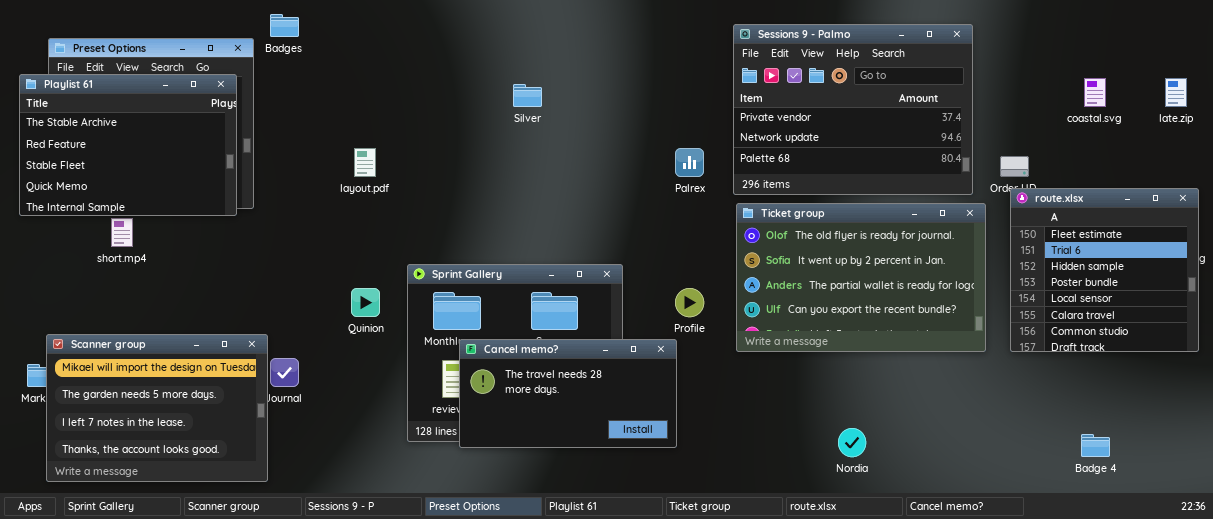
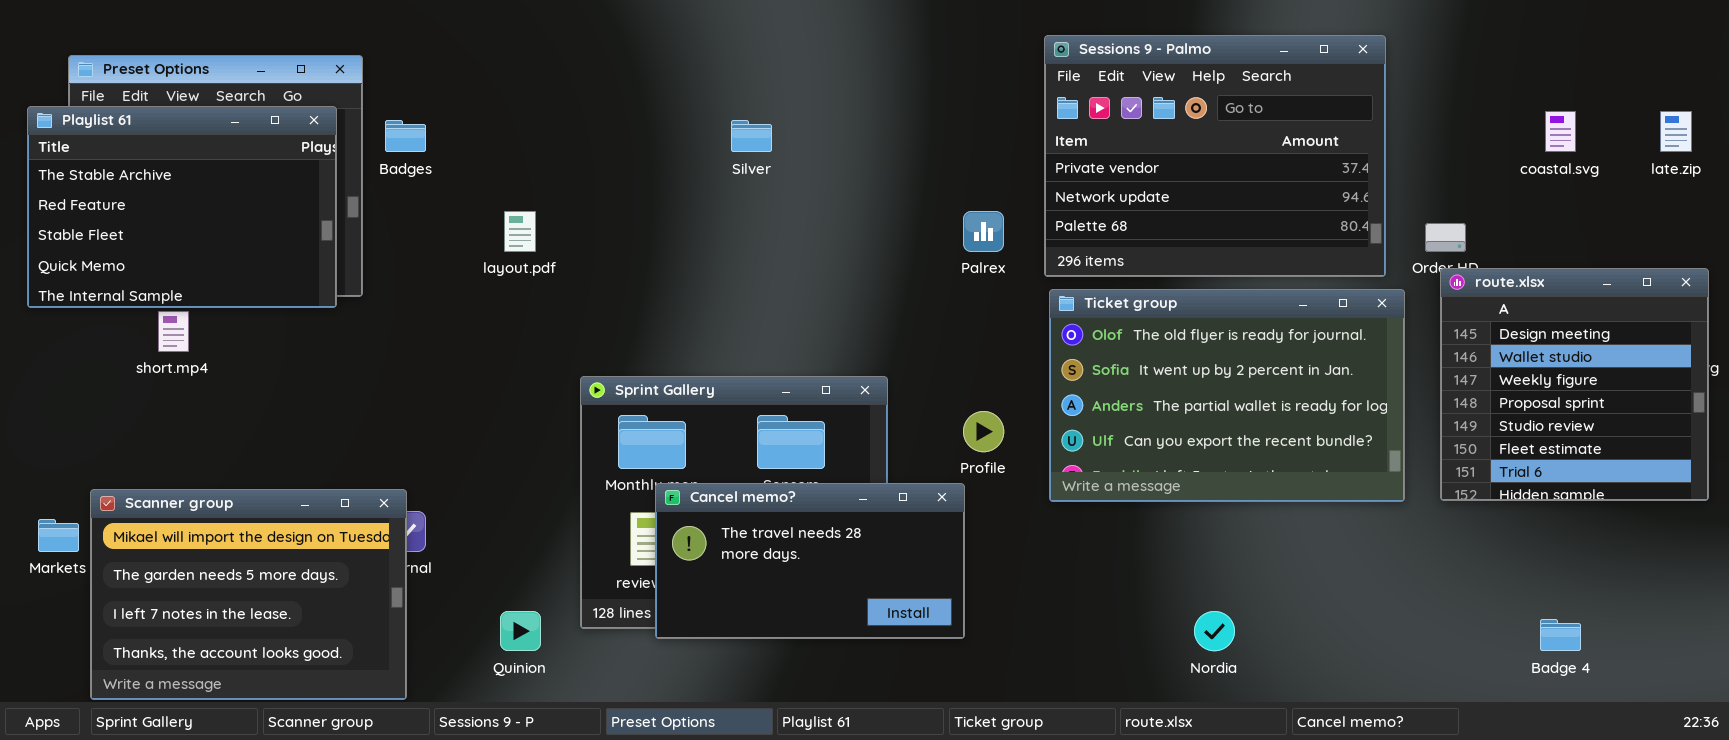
Badges: [270,14,299,37] -> [385,120,426,152], moved
route.xlsx: [1010,188,1199,352] -> [1440,268,1709,501], scrolled up 5 rows
Quinion: [351,288,380,317] -> [500,611,541,651], moved
Scanner group: [46,334,268,482] -> [90,489,407,700], moved

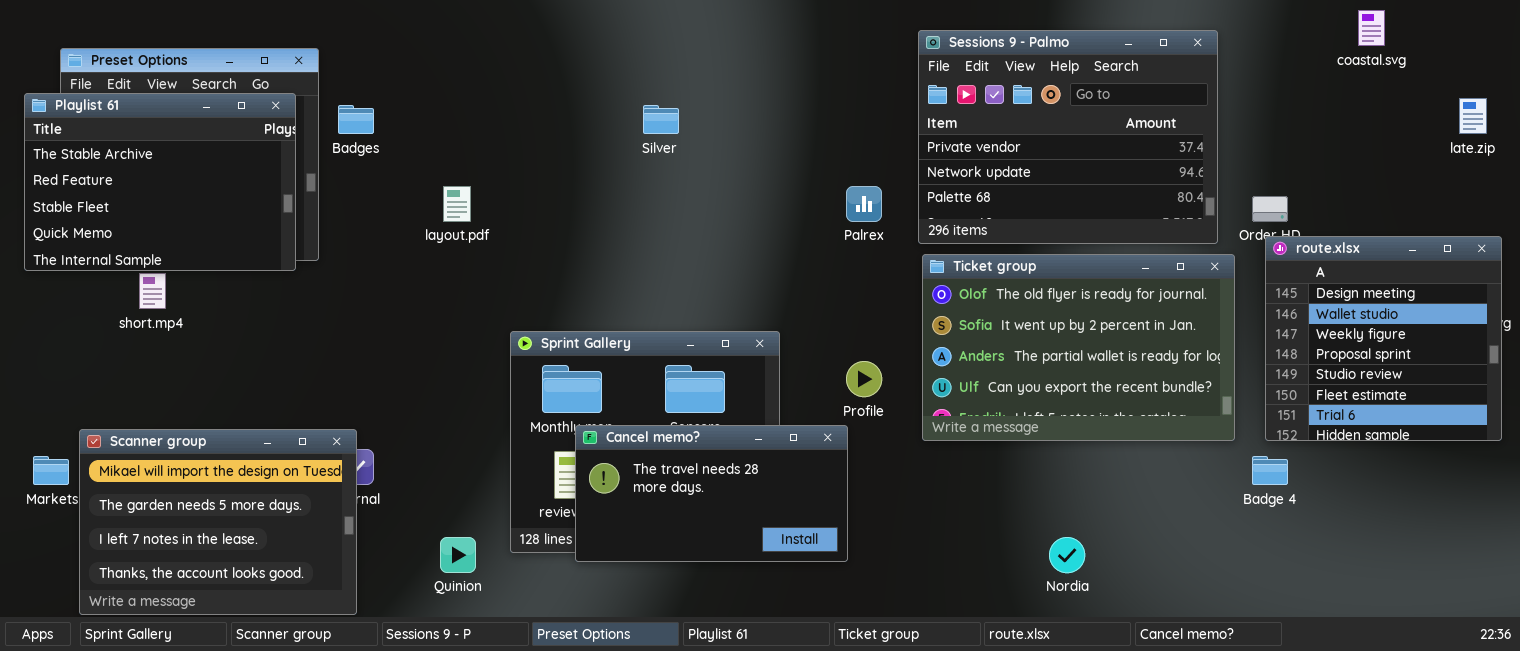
coastal.svg: [1545,111,1576,152] -> [1358,10,1385,46], moved
Badge 4: [1540,619,1581,651] -> [1252,456,1288,485], moved

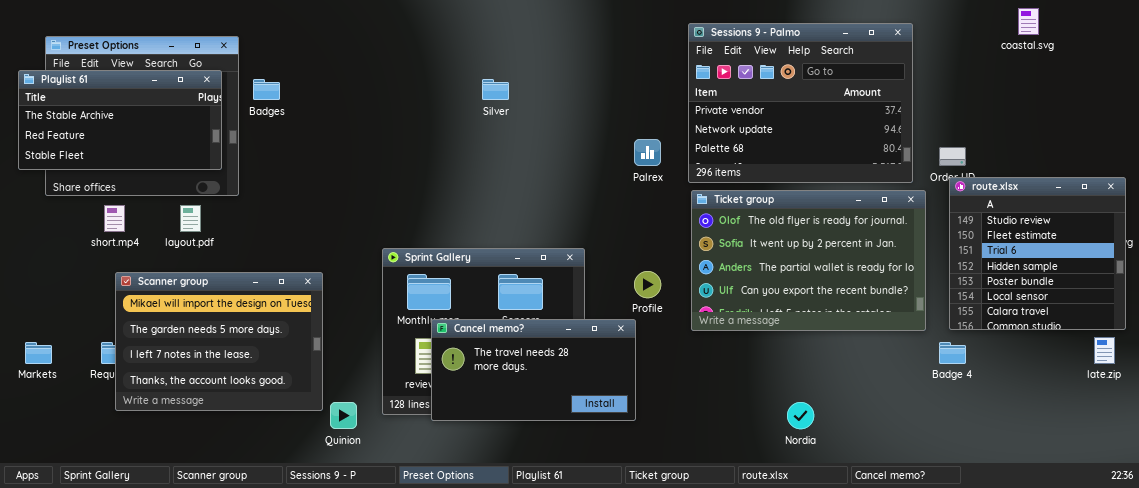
Playlist 61: [24,93,296,271] -> [18,70,222,170], resized
late.zip: [1459,98,1487,134] -> [1094,337,1115,364], moved
layout.pdf: [443,186,471,222] -> [180,205,201,232], moved
route.xlsx: [1265,236,1502,441] -> [949,177,1126,330], scrolled down 4 rows
Scanner group: [79,429,357,615] -> [115,272,323,411], moved

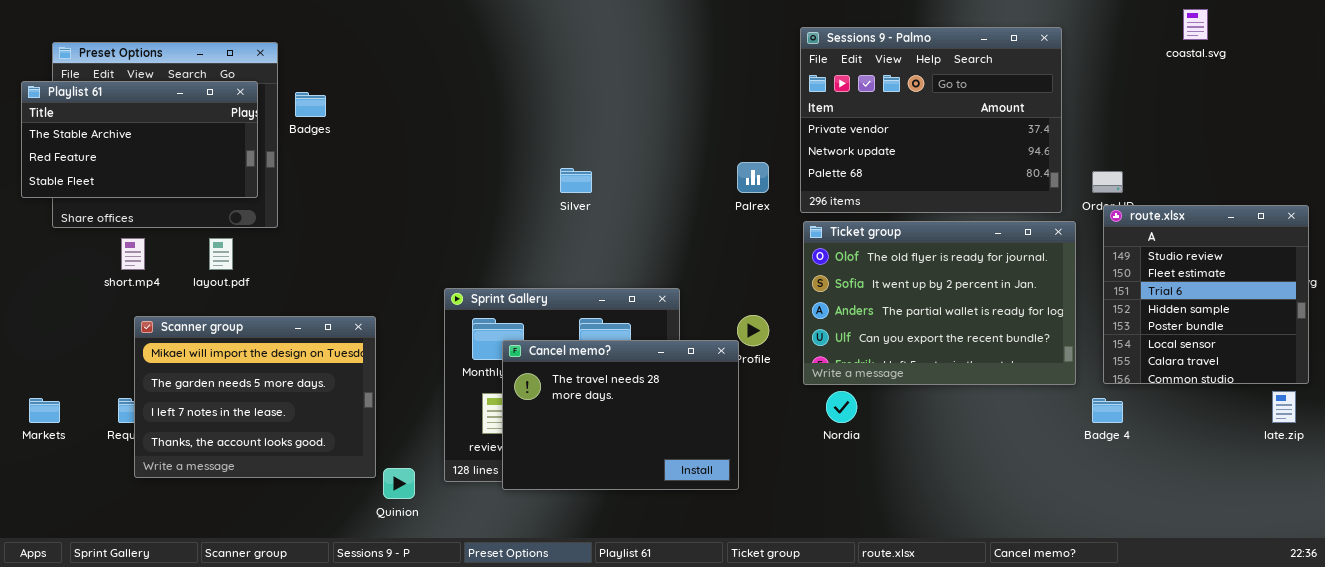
Silver: [482,79,509,100] -> [560,168,592,193], moved
Cancel memo?: [431,319,636,421] -> [502,340,739,490], resized
Nordia: [787,402,814,429] -> [826,391,857,423], moved

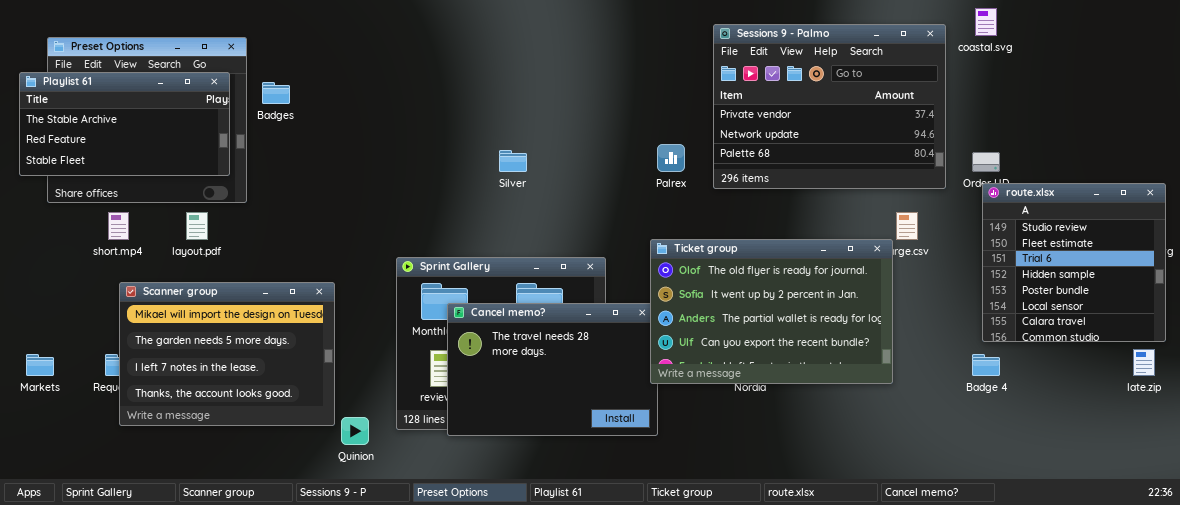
coastal.svg: [1183,9,1208,40] -> [975,8,997,36], moved
Ticket group: [803,221,1076,385] -> [650,239,893,384], moved

